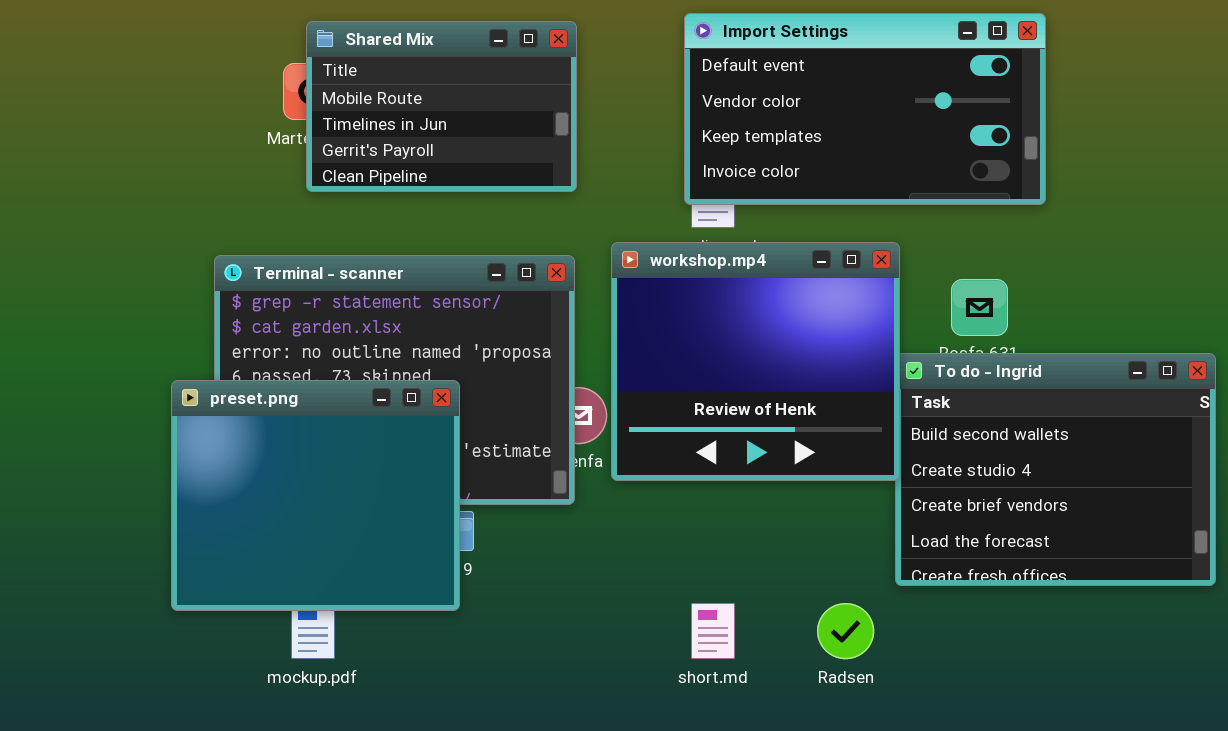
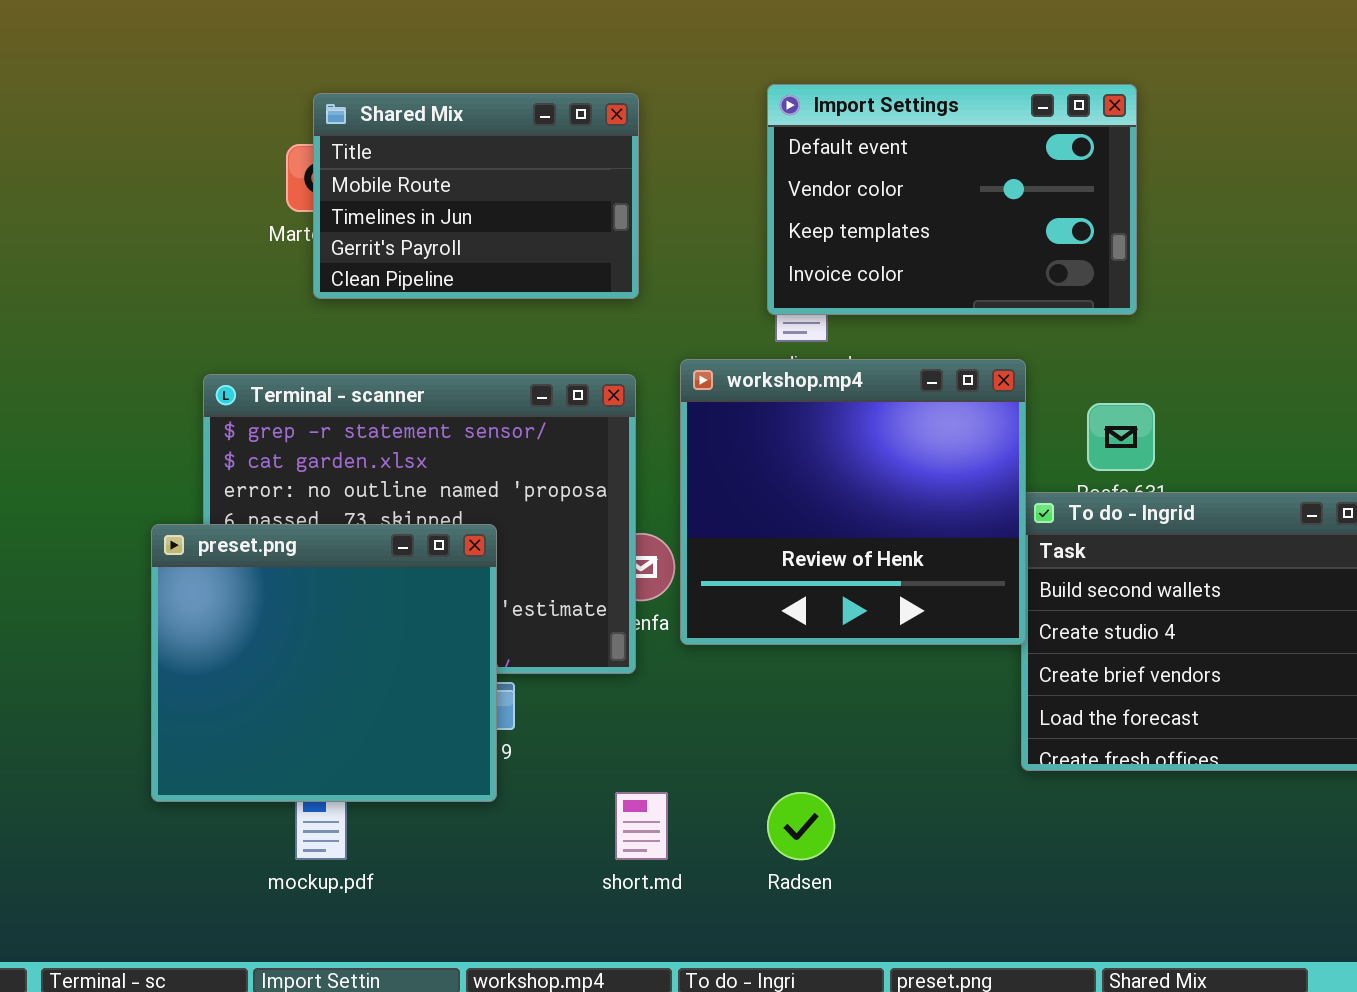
Import Settings: [684,13,1046,205] -> [767,84,1137,315], resized
short.md: [691,603,735,659] -> [615,792,668,860], moved
Radsen: [817,603,874,659] -> [767,792,835,860], moved

